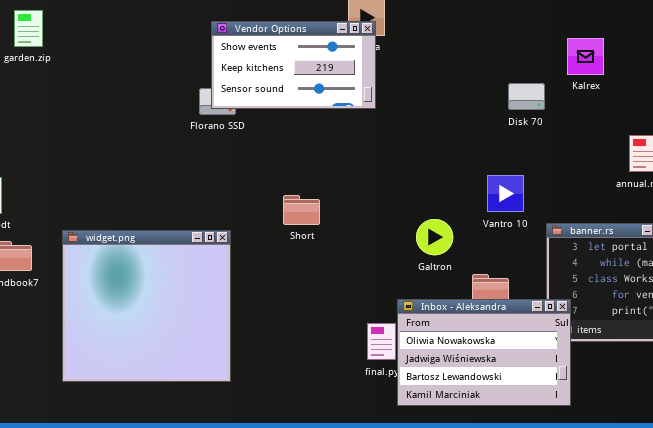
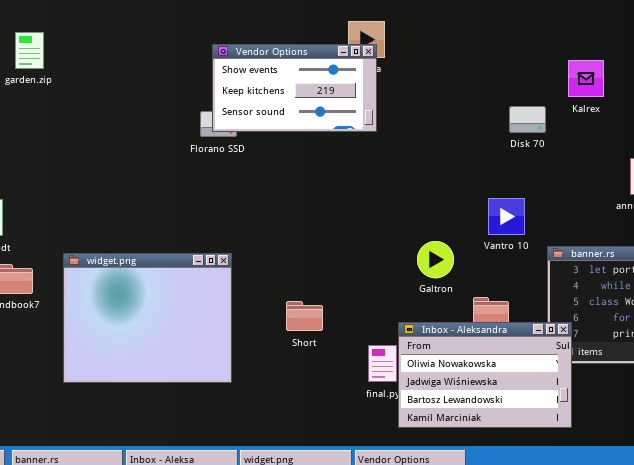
Short: [283,195,320,225] -> [286,301,323,331], moved
widget.png: [62,230,231,382] -> [63,253,232,383], resized

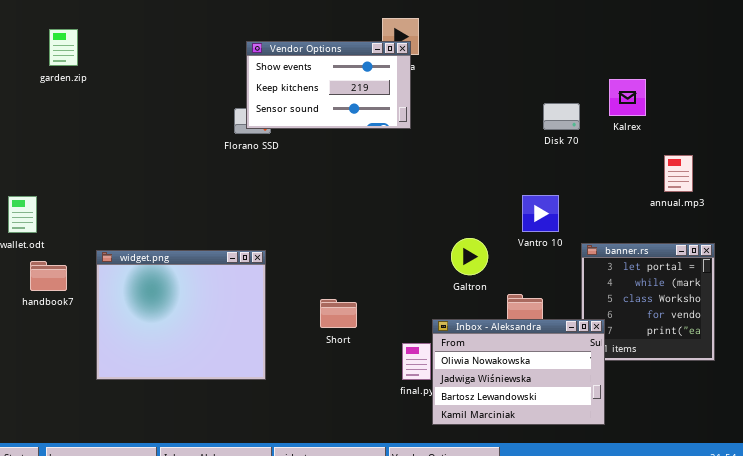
Kalrex: [568,60,604,97] -> [609,79,646,116], moved

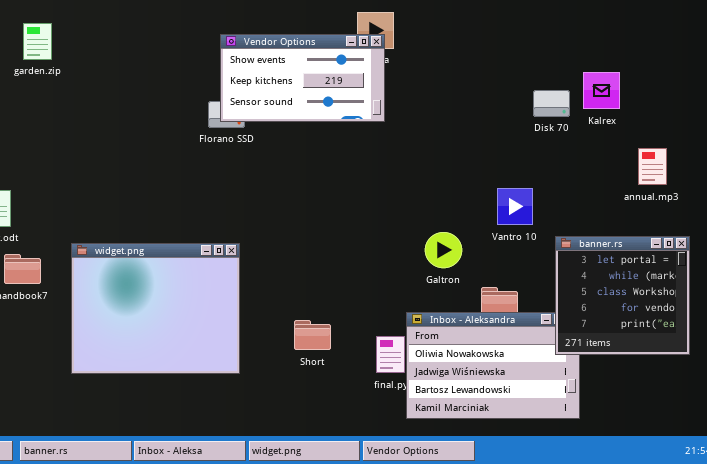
Disk 70: [543,103,580,130] -> [533,90,570,117], moved
banner.rs: [581,243,715,361] -> [555,236,690,355], raised
Short: [320,299,357,328] -> [294,320,331,350], moved

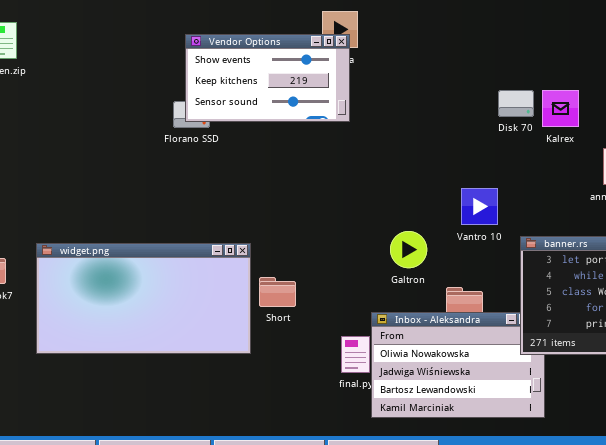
Kalrex: [583,72,620,109] -> [542,90,579,127], moved
widget.png: [71,243,240,374] -> [36,243,251,354], resized
Short: [294,320,331,350] -> [259,277,296,307], moved

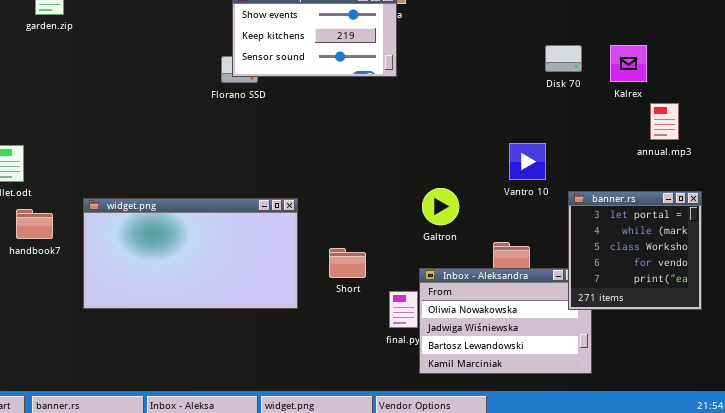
Kalrex: [542,90,579,127] -> [610,45,647,82], moved
Galtron: [390,231,427,268] -> [422,188,459,225], moved
Short: [259,277,296,307] -> [329,248,366,278], moved

